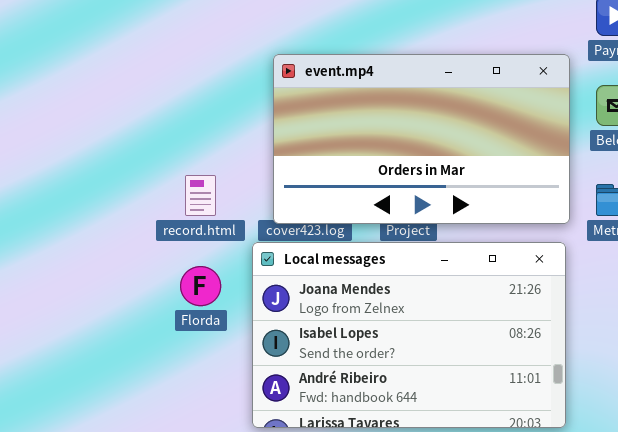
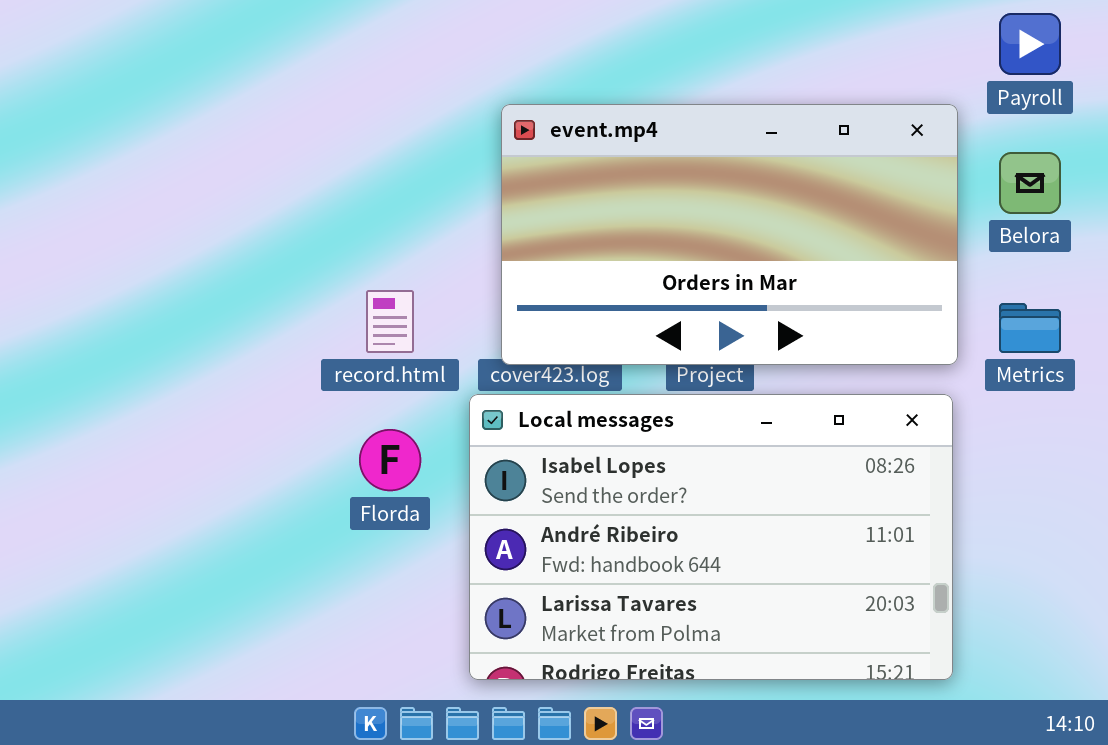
Local messages: [252,242,566,428] -> [469,394,953,680], scrolled down 1 row

